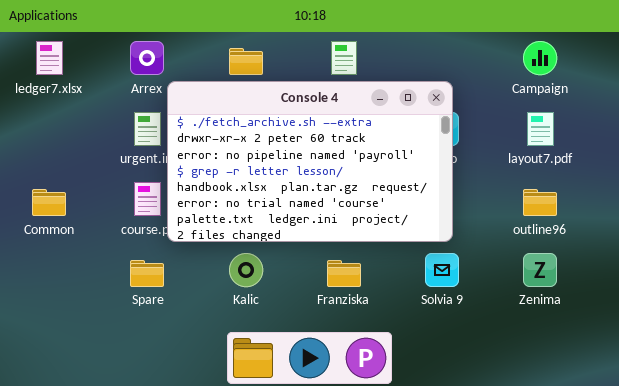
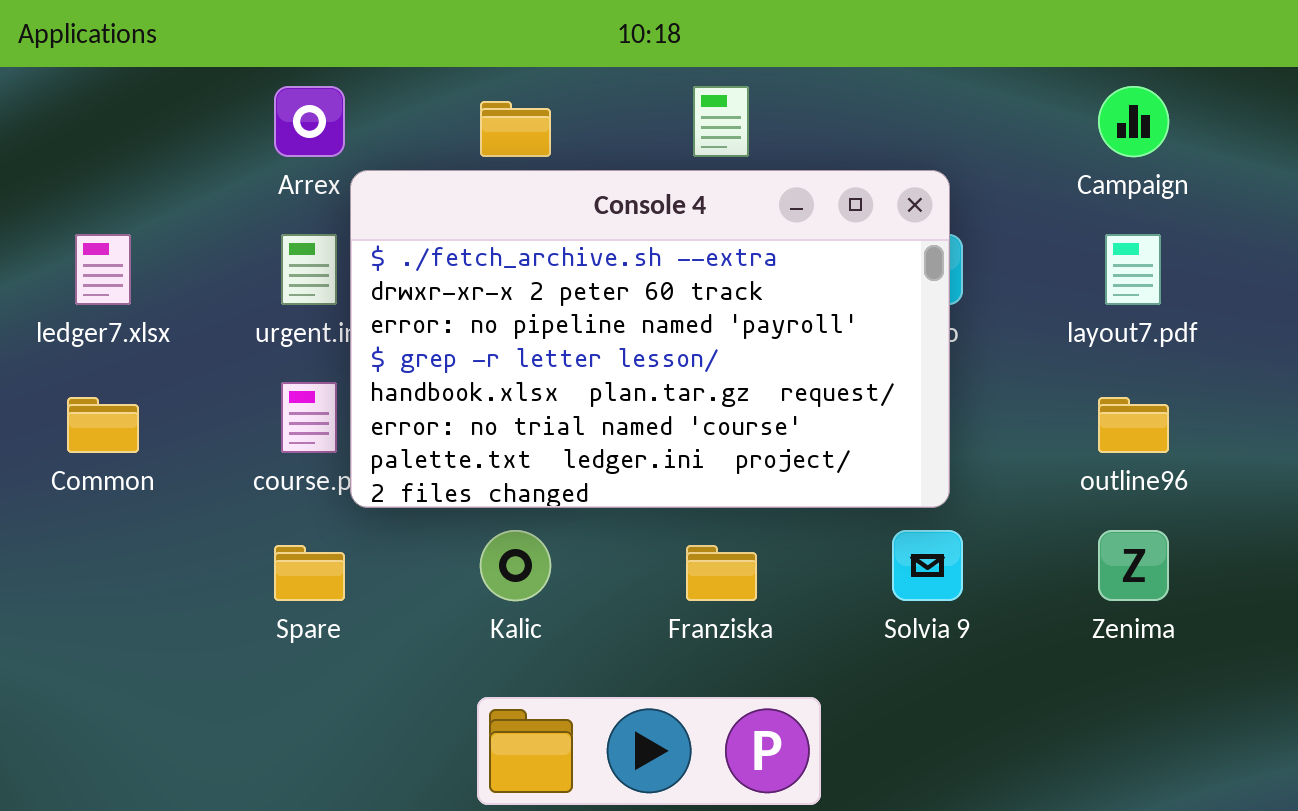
ledger7.xlsx: [36,41,63,75] -> [75,234,131,305], moved

